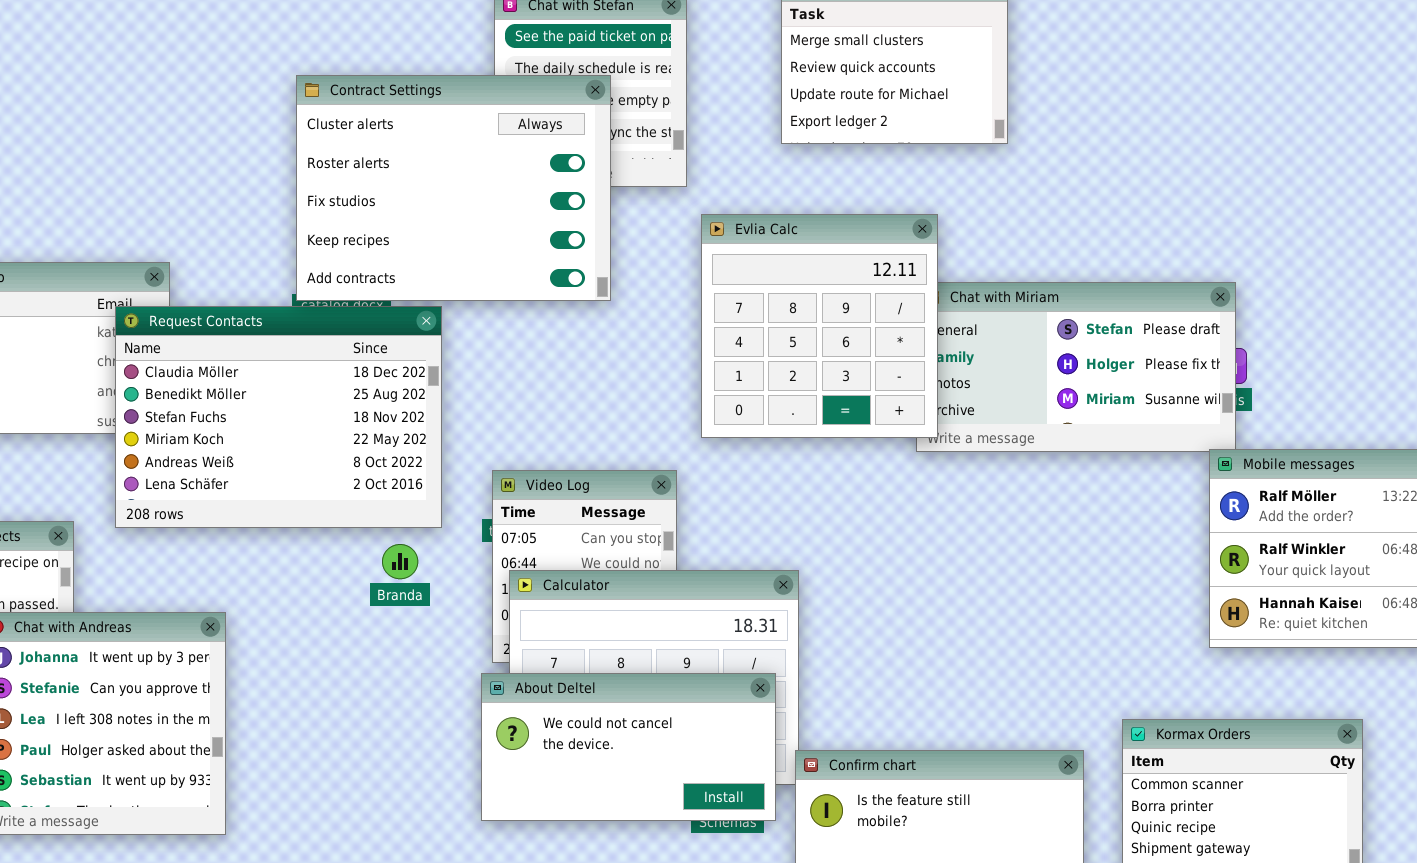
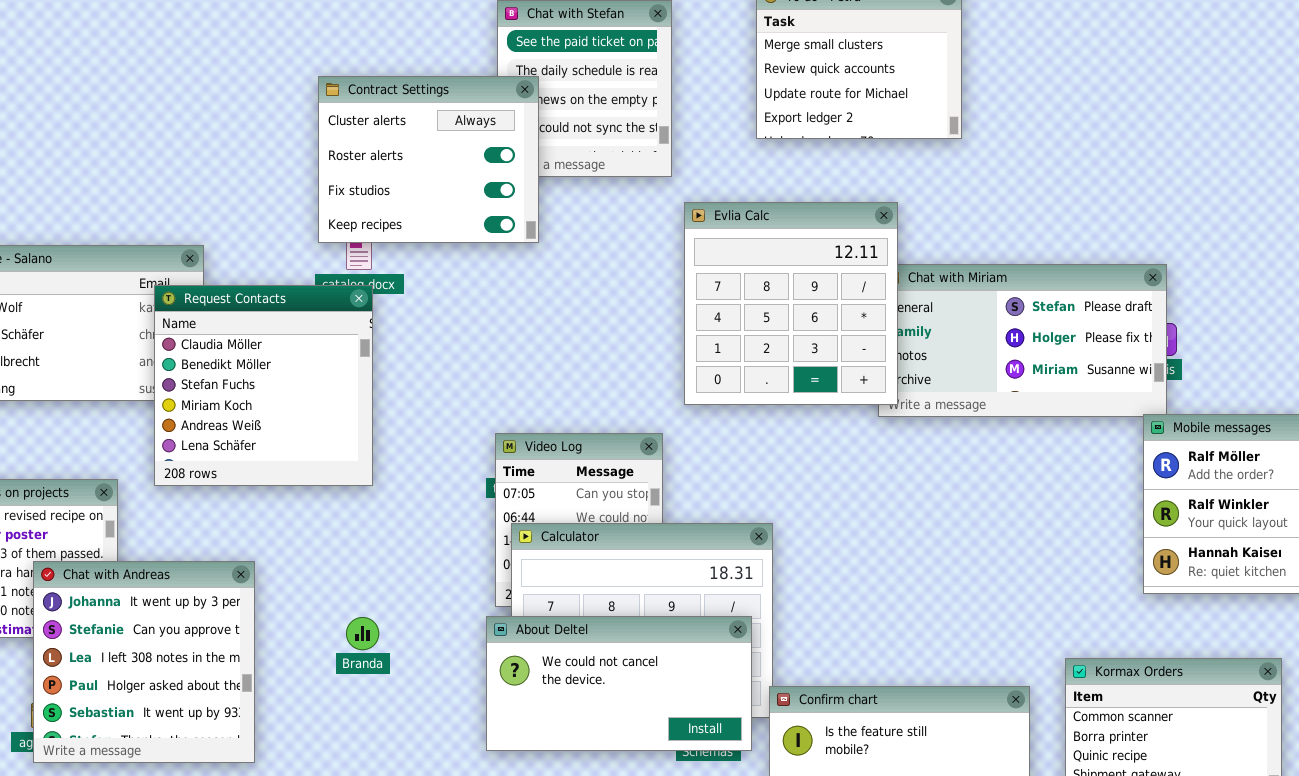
Contract Settings: [296,75,611,301] -> [318,76,539,243], resized
Request Contacts: [115,306,442,528] -> [154,285,373,486], resized
Branda: [382,544,418,579] -> [346,617,379,650], moved

